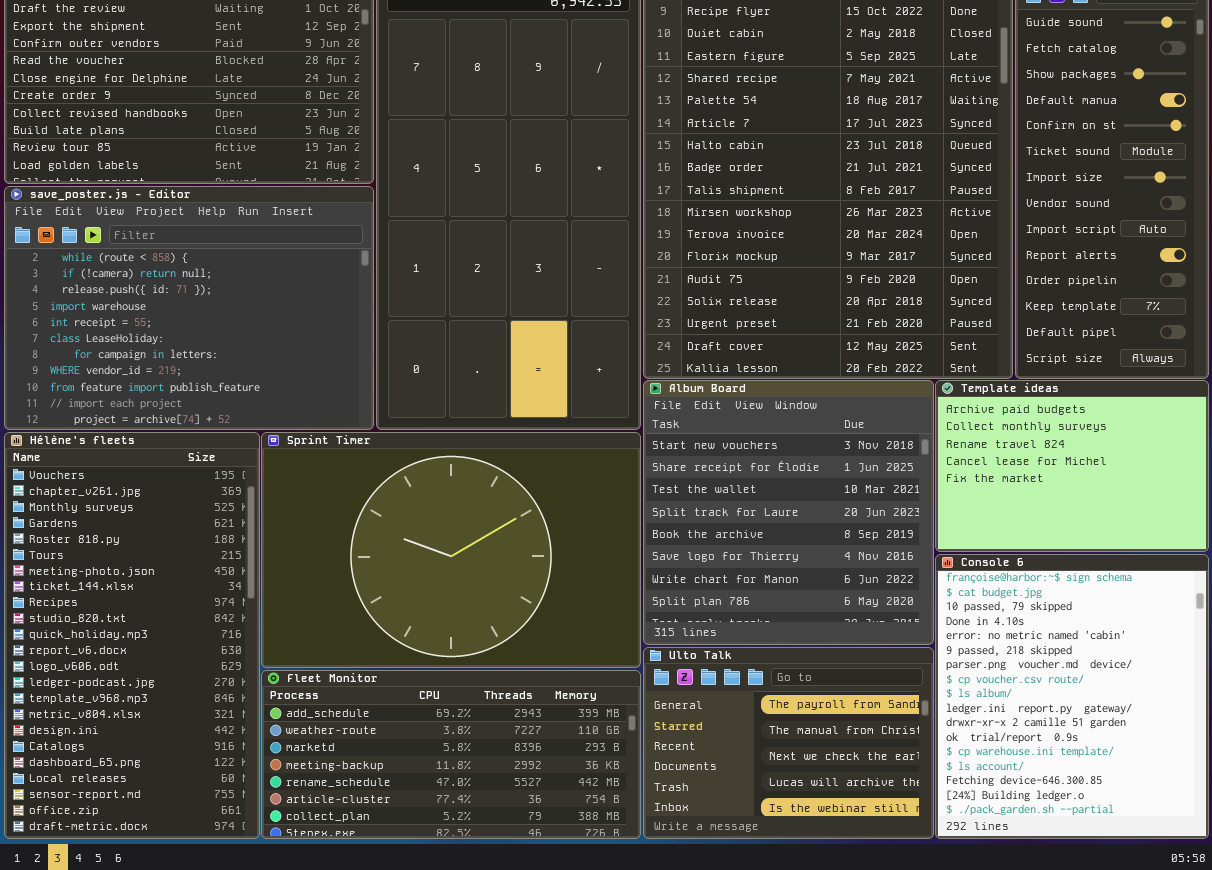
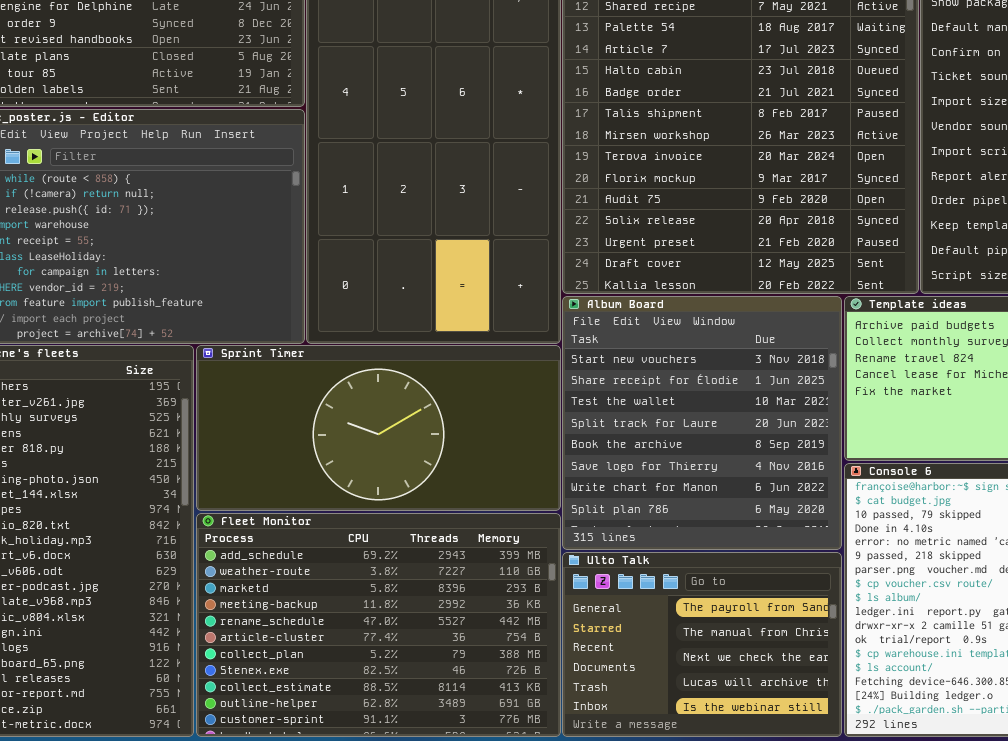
Sprint Timer: [261,432,641,668] -> [196,345,561,511], resized
Fleet Monitor: [261,670,641,839] -> [196,513,561,737], resized

